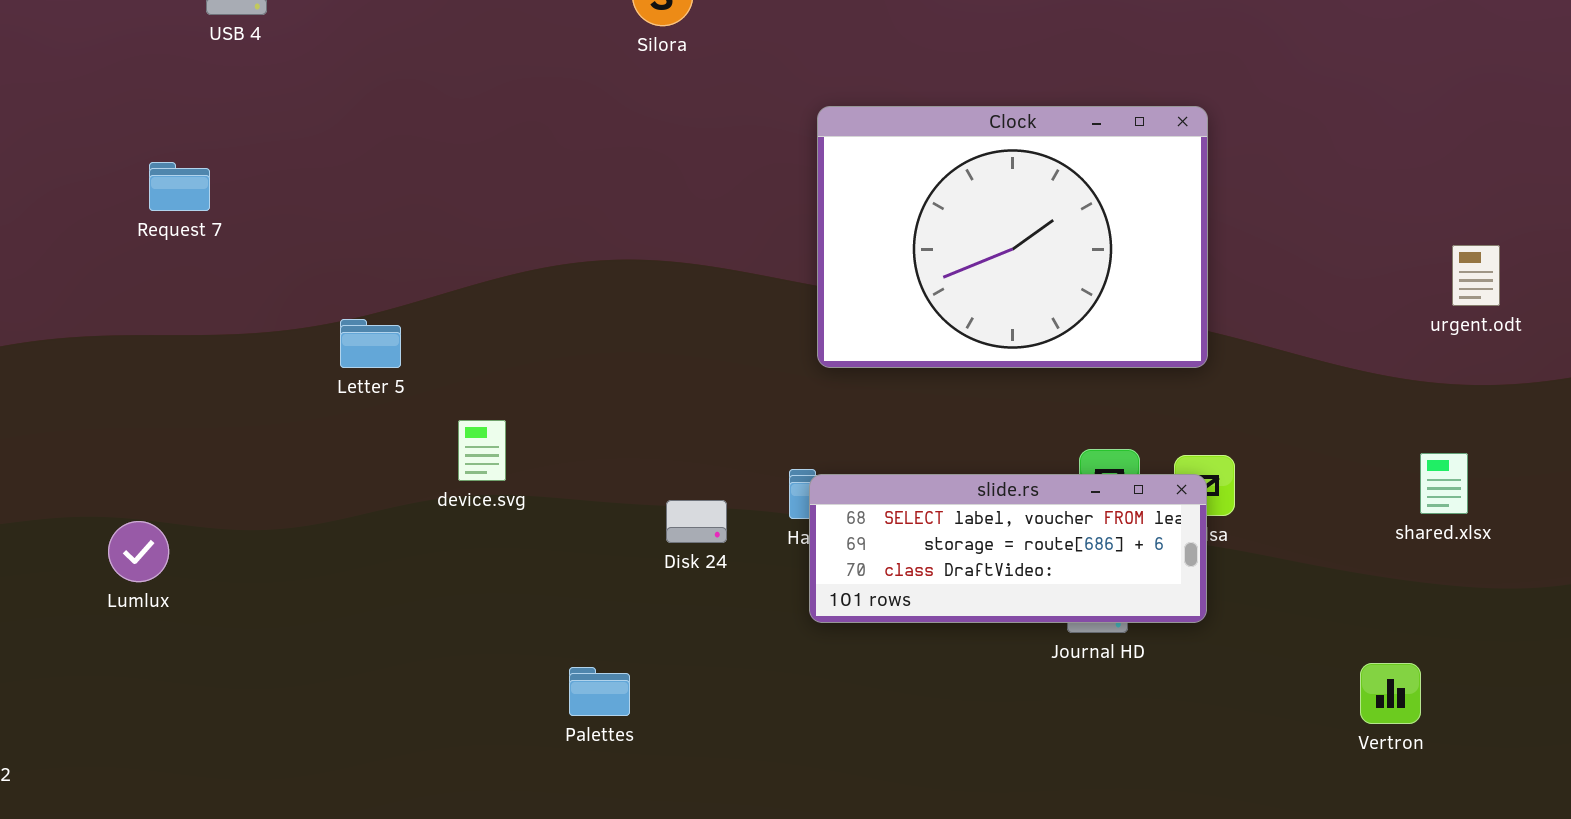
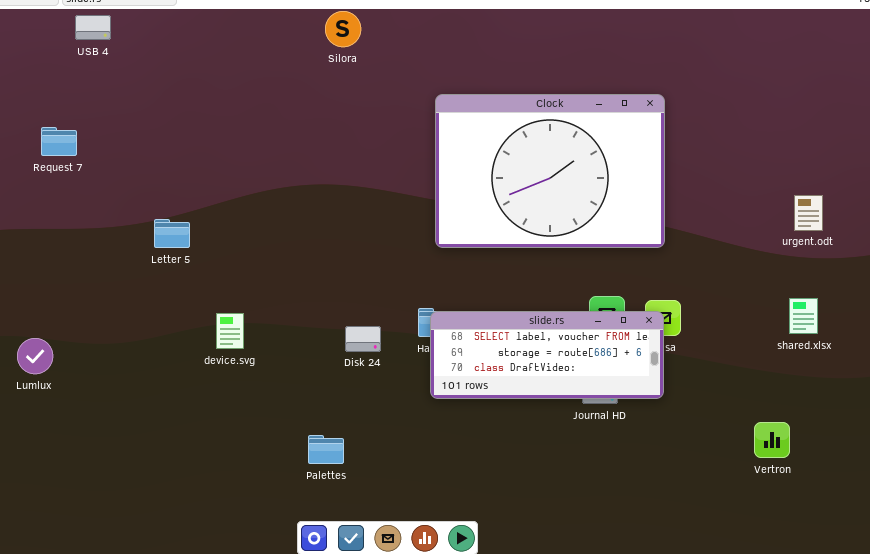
urgent.odt: [1452,245,1500,306] -> [794,195,823,231], moved
device.svg: [458,420,506,481] -> [216,313,244,349], moved
Palettes: [569,667,630,716] -> [308,435,344,464], moved

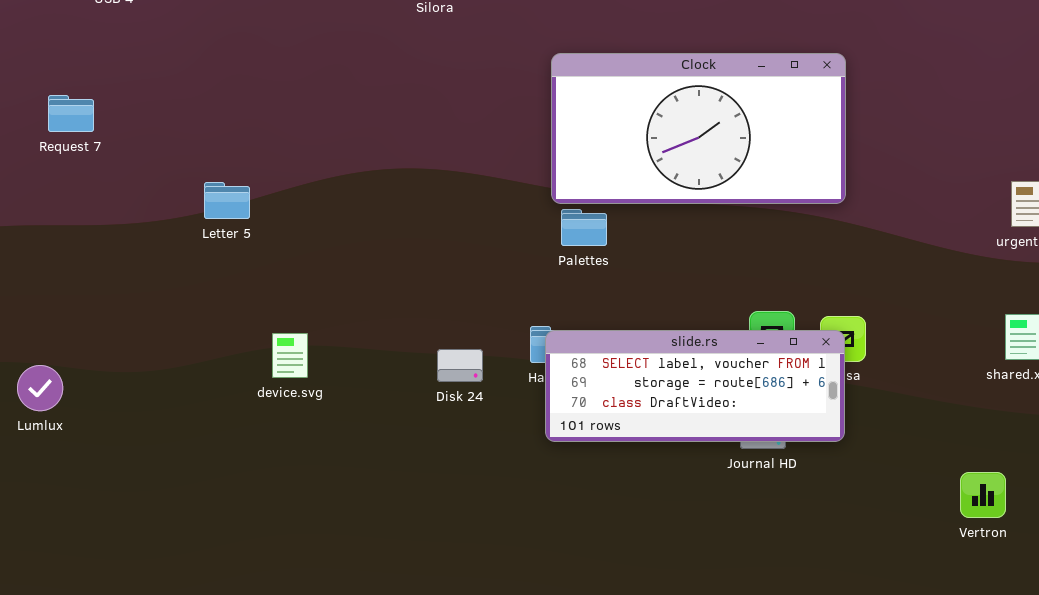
Clock: [435,94,665,248] -> [551,53,846,204], resized
Letter 5: [154,219,190,248] -> [204,182,250,219], moved
Palettes: [308,435,344,464] -> [561,209,607,246], moved

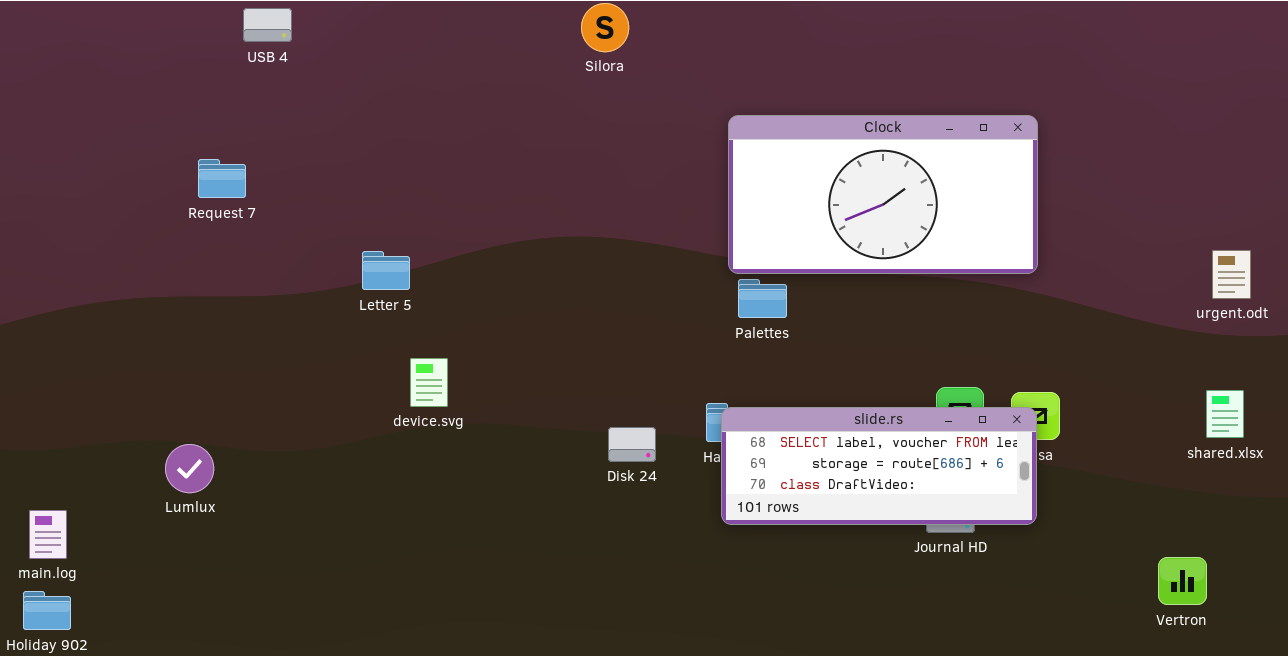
device.svg: [272,333,308,378] -> [410,358,448,407], moved

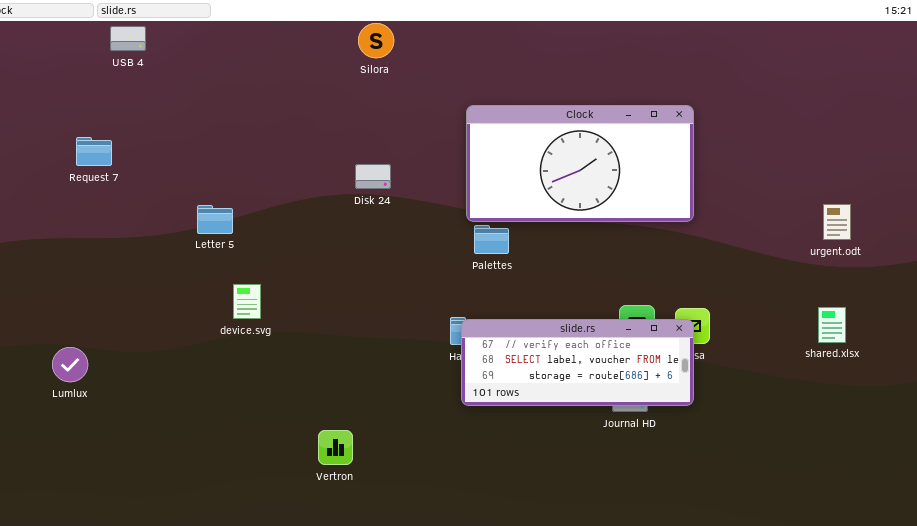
slide.rs: [721,407,1037,525] -> [461,319,694,406], scrolled up 1 row
Disk 24: [608,427,656,462] -> [355,164,391,189], moved
Vertron: [1158,557,1207,605] -> [318,430,353,465], moved

